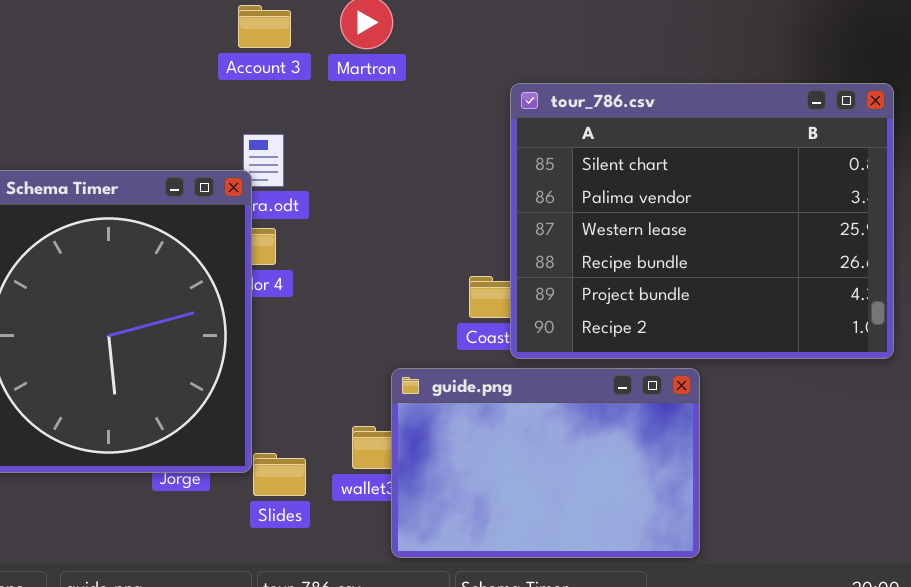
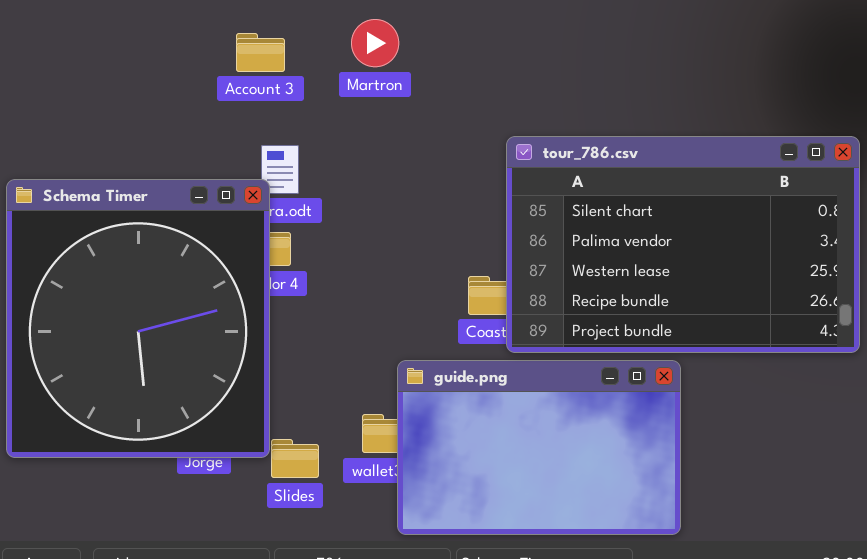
Account 3: [238,5,291,48] -> [236,33,285,72], moved
tour_786.csv: [510,83,894,359] -> [506,136,860,353], resized

